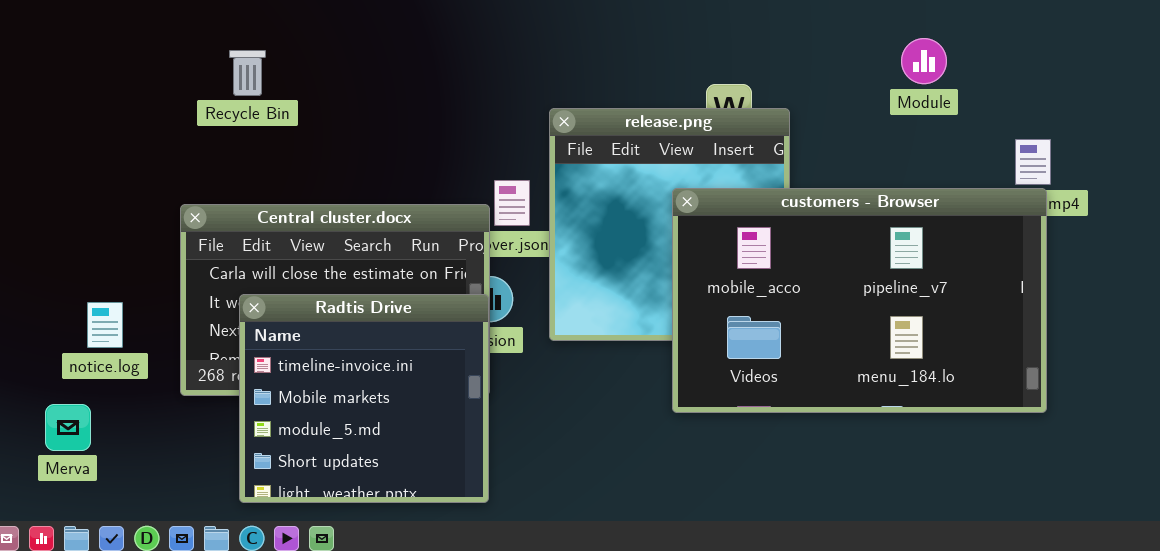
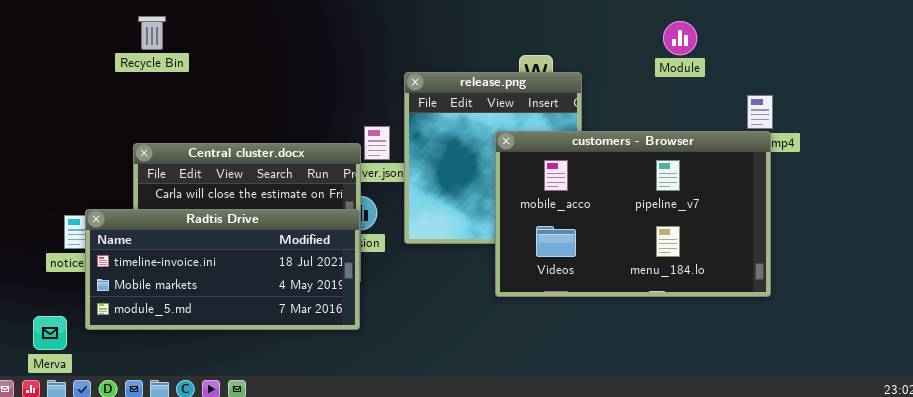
Recycle Bin: [229,50,266,96] -> [138,16,166,50], moved
Radtis Drive: [239,294,489,503] -> [85,209,360,330], resized
Merva: [45,404,91,451] -> [33,316,67,350], moved

